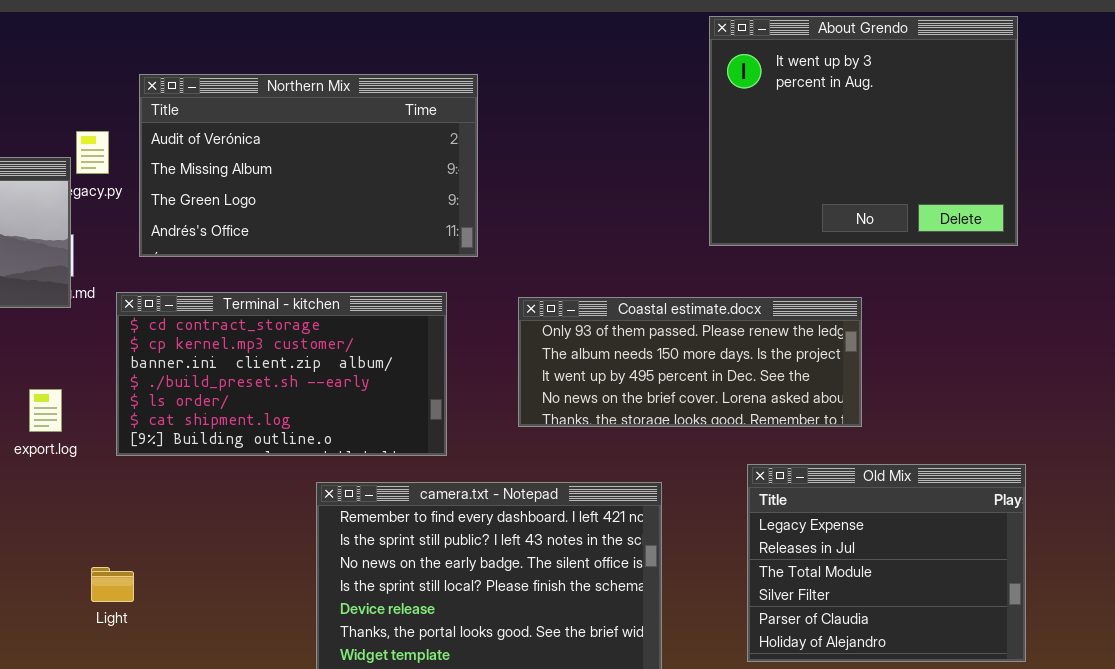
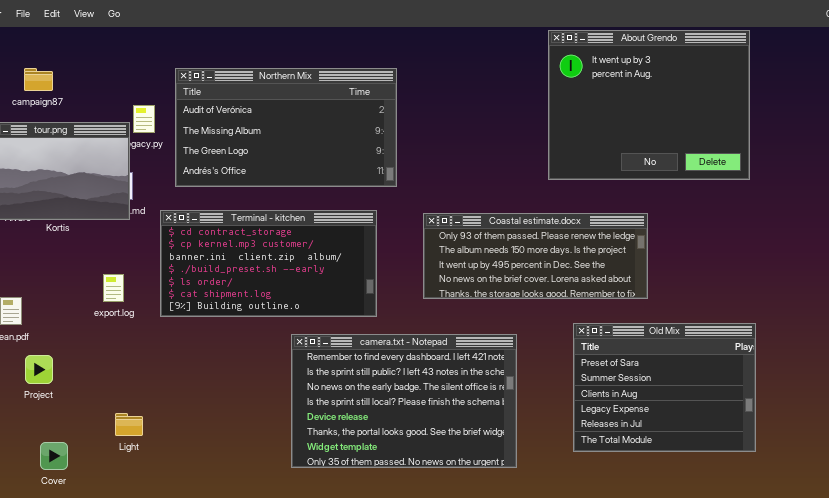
Old Mix: [747,464,1026,662] -> [573,323,756,452], scrolled up 3 rows
Light: [91,567,134,602] -> [115,413,143,436], moved

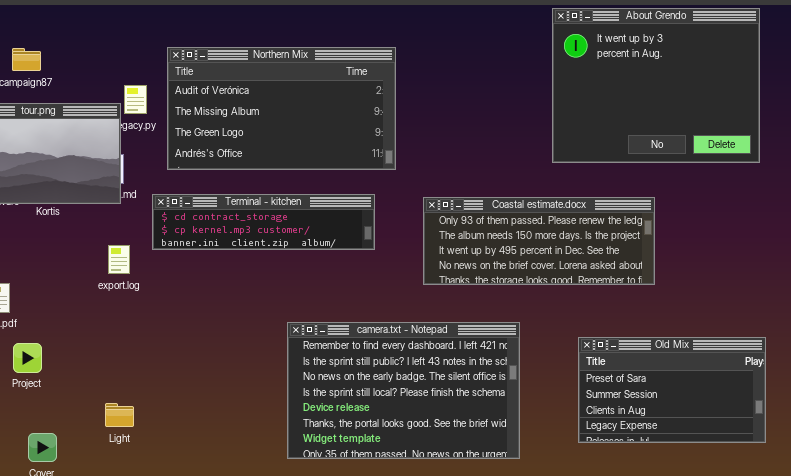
Terminal - kitchen: [160,210,377,317] -> [152,194,375,250], resized
export.log: [103,274,124,302] -> [108,245,130,274], moved
Old Mix: [573,323,756,452] -> [578,337,766,443], resized

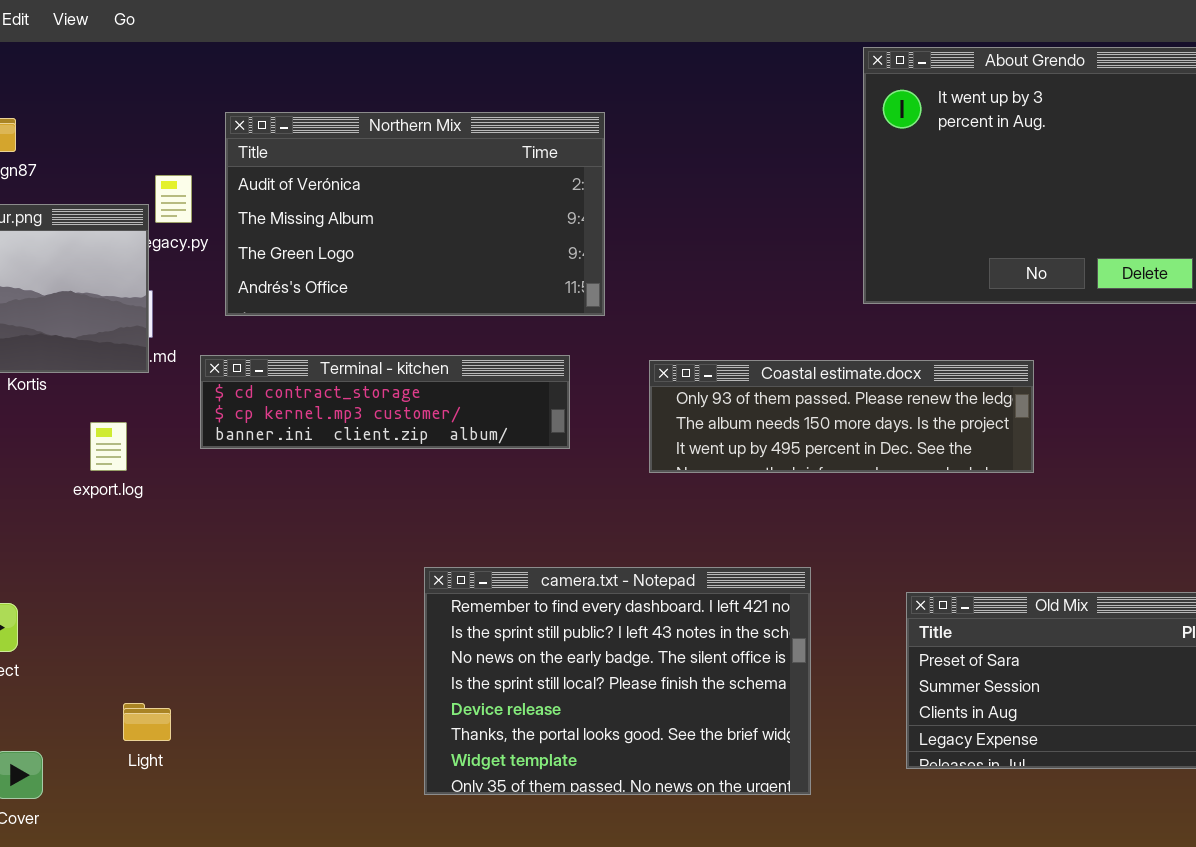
Coastal estimate.docx: [423,197,655,285] -> [649,360,1034,473], resized
export.log: [108,245,130,274] -> [90,422,127,471], moved

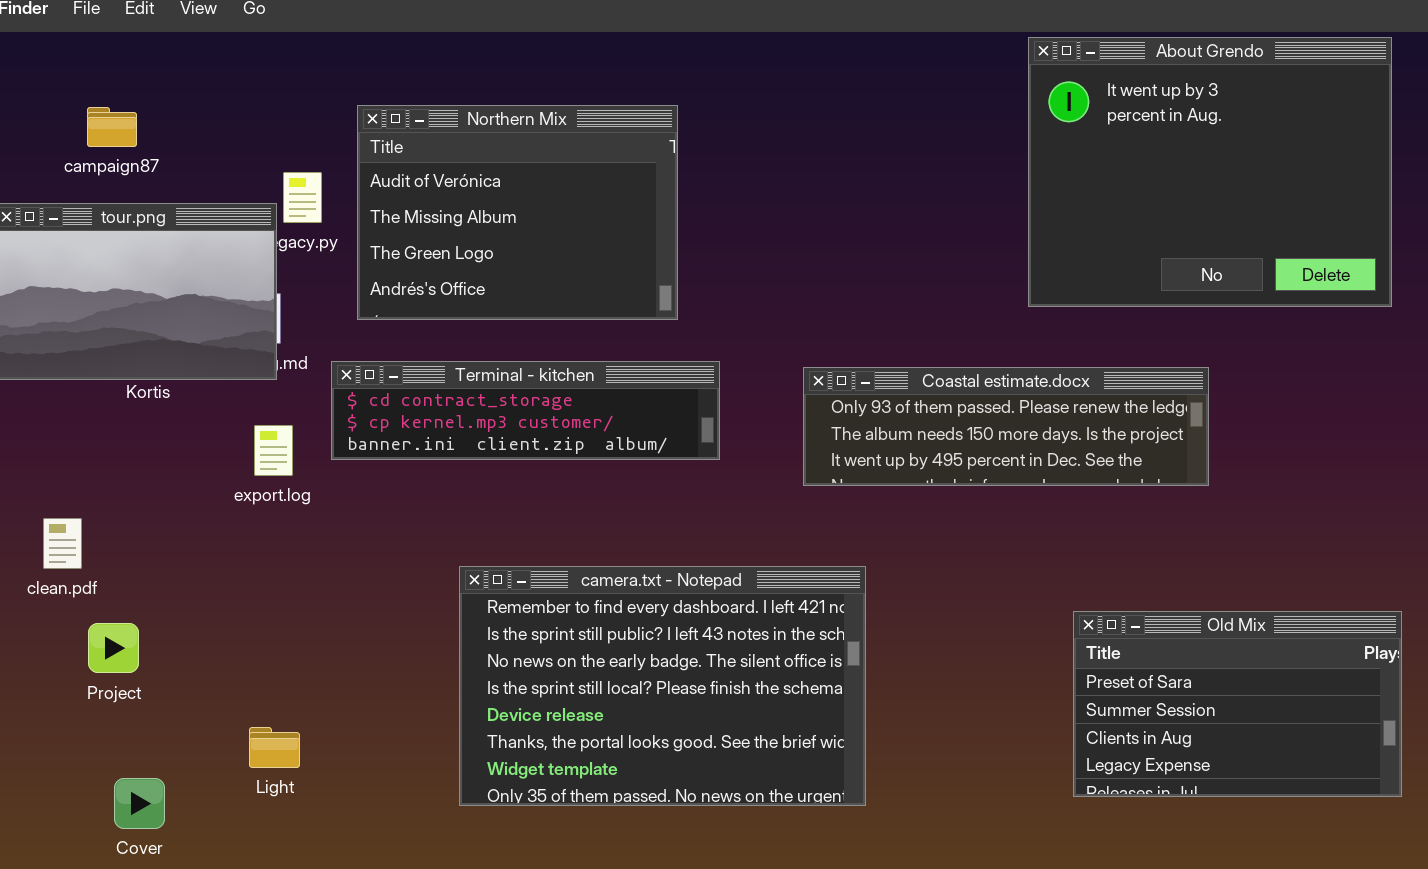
Northern Mix: [225,112,605,316] -> [357,105,678,320], resized
export.log: [90,422,127,471] -> [254,425,293,476], moved
camera.txt - Notepad: [424,567,811,795] -> [459,566,866,806], moved

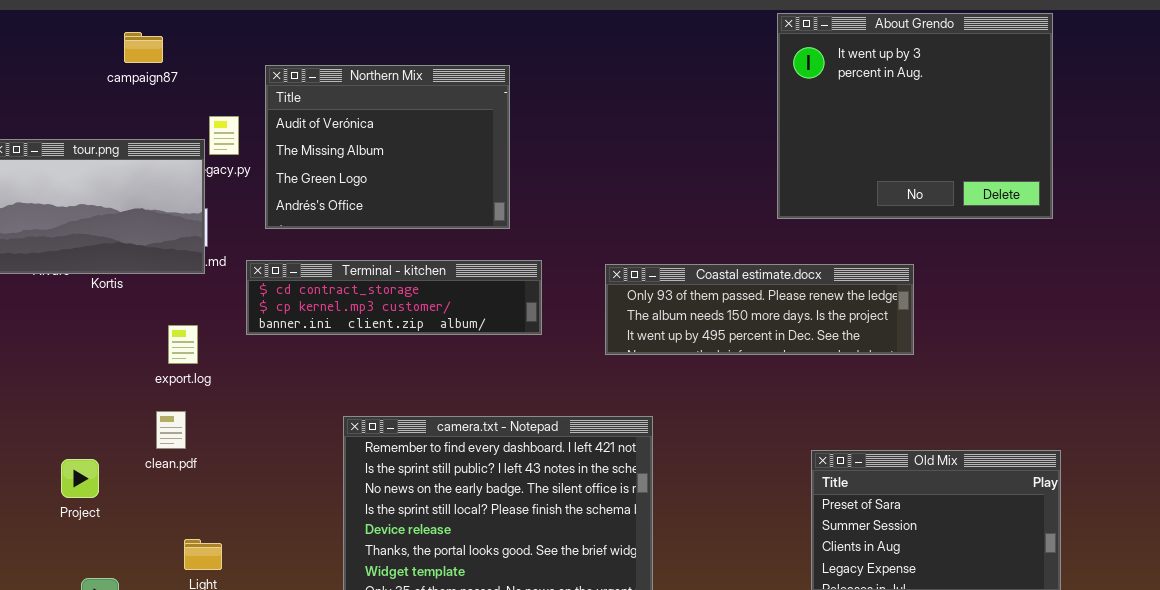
campaign87: [87,107,137,147] -> [124,32,163,63], moved
export.log: [254,425,293,476] -> [168,325,198,364], moved
clean.pdf: [43,518,82,569] -> [156,411,186,449], moved

